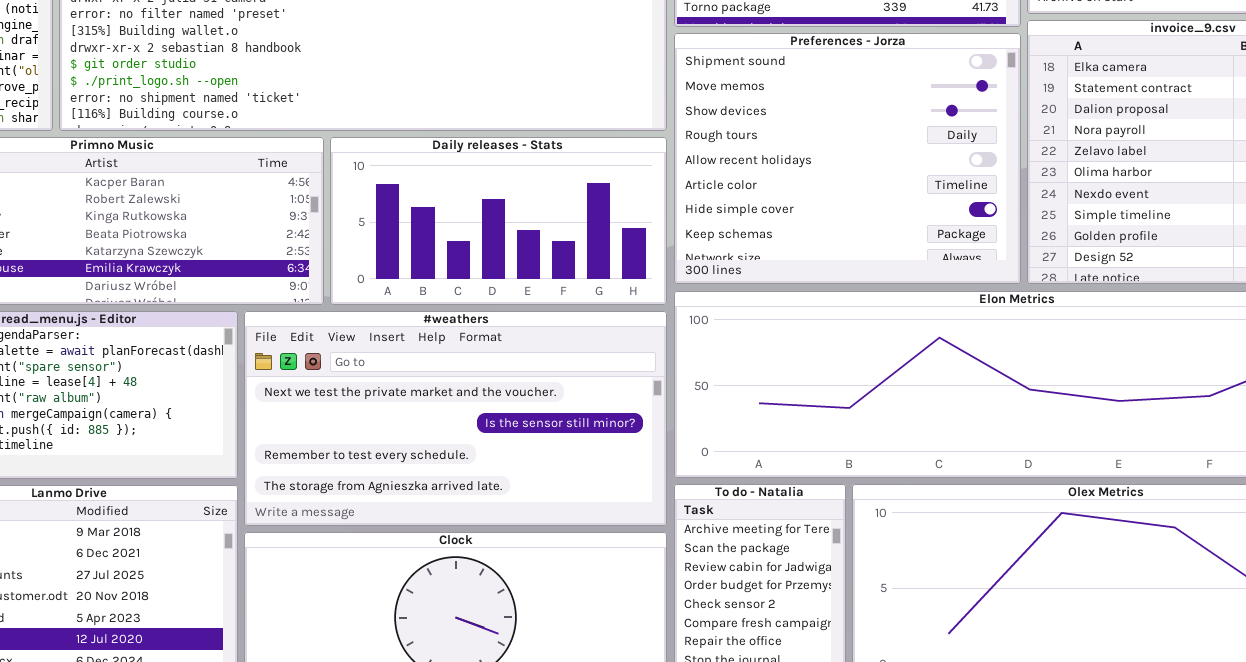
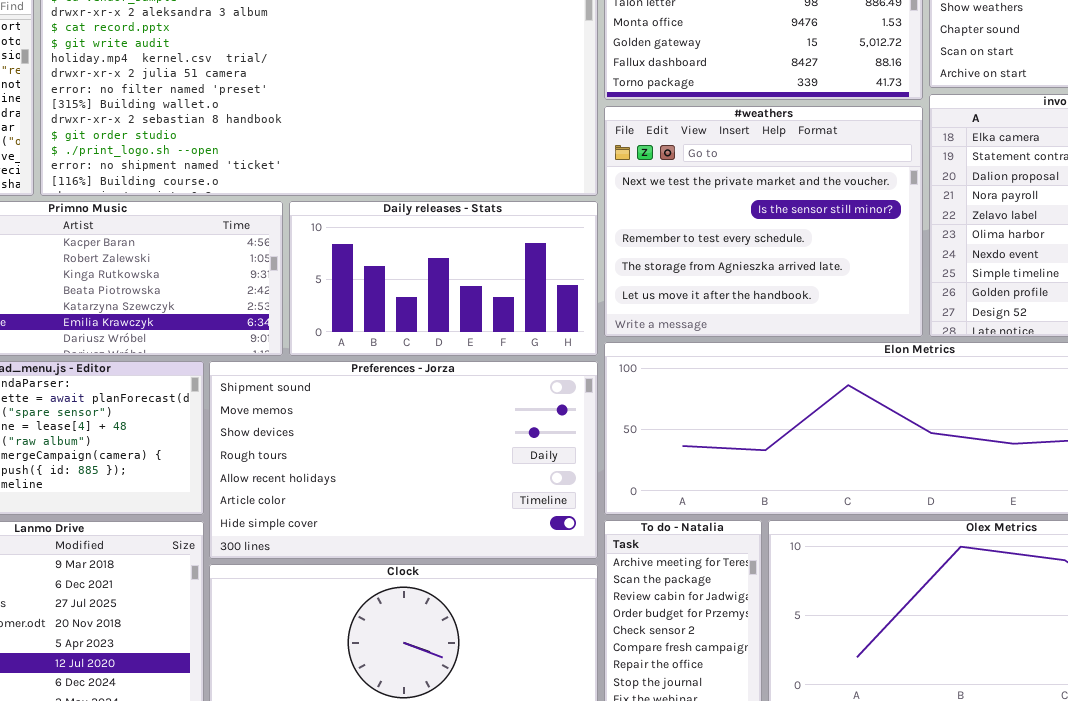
Preferences - Jorza: [674,33,1021,284] -> [209,361,598,559], moved, resized
#weathers: [244,311,667,526] -> [604,106,923,337], moved, resized

